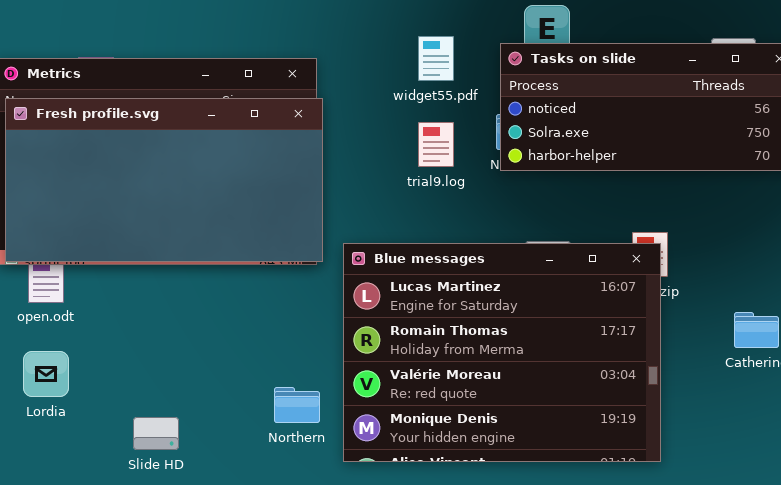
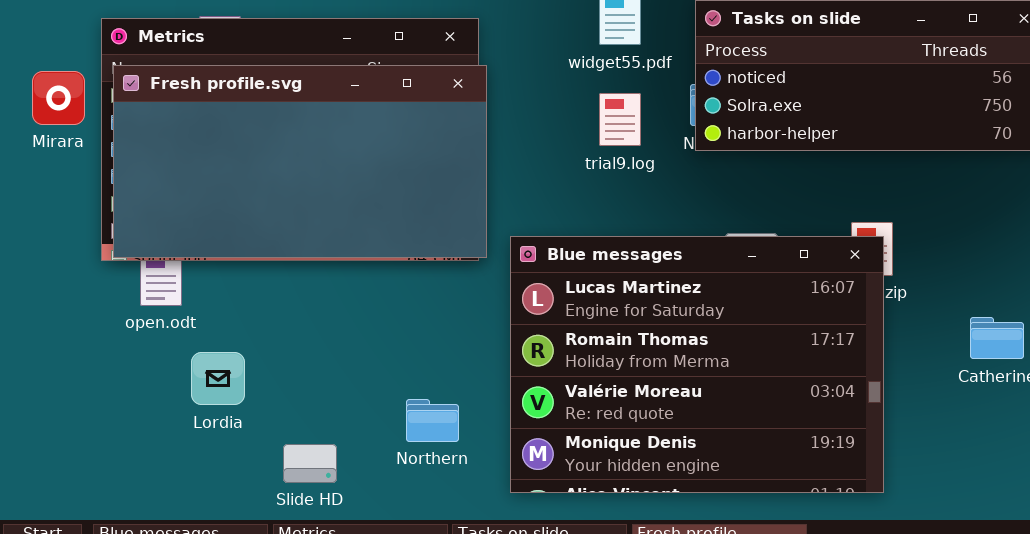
Lordia: [23,351,69,397] -> [191,352,245,405], moved
Northern: [274,387,320,423] -> [406,399,459,442], moved
Slide HD: [133,417,179,450] -> [283,444,337,483], moved

